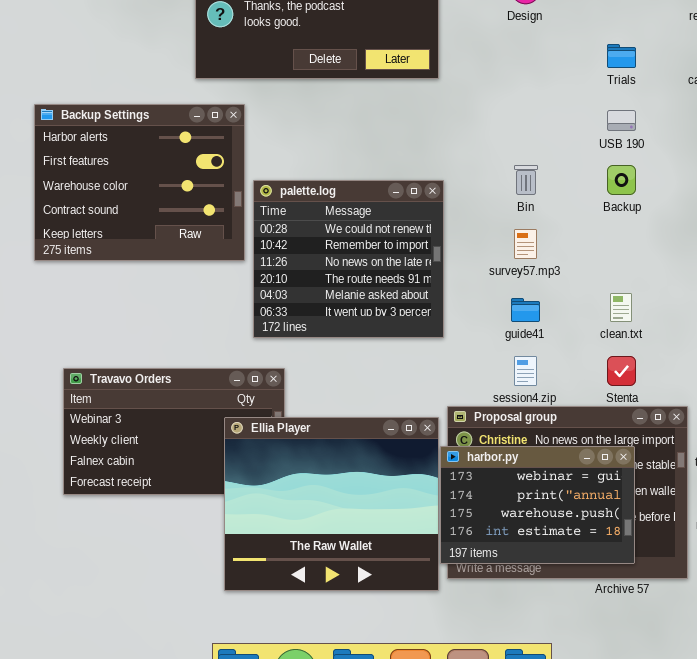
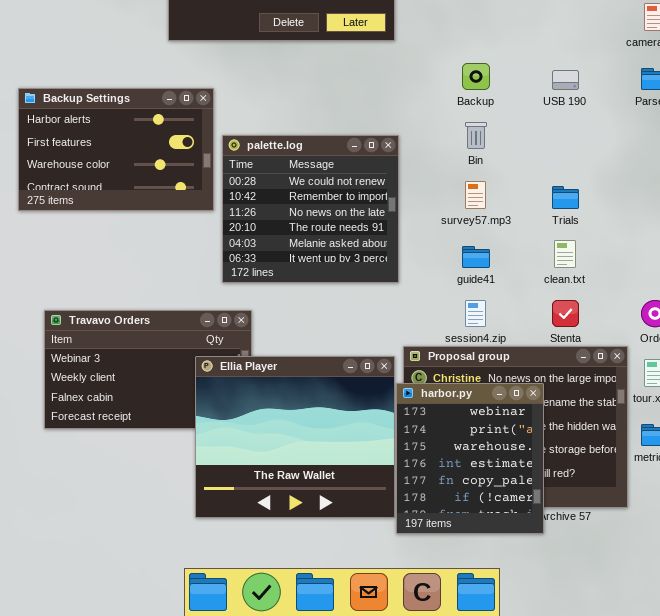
Trials: [607,44,636,68] -> [552,186,579,209], moved
Backup Settings: [34,104,245,261] -> [18,88,214,211], resized
Backup: [607,165,636,195] -> [462,63,490,90], moved
harbor.py: [440,446,635,564] -> [396,383,544,534], resized

